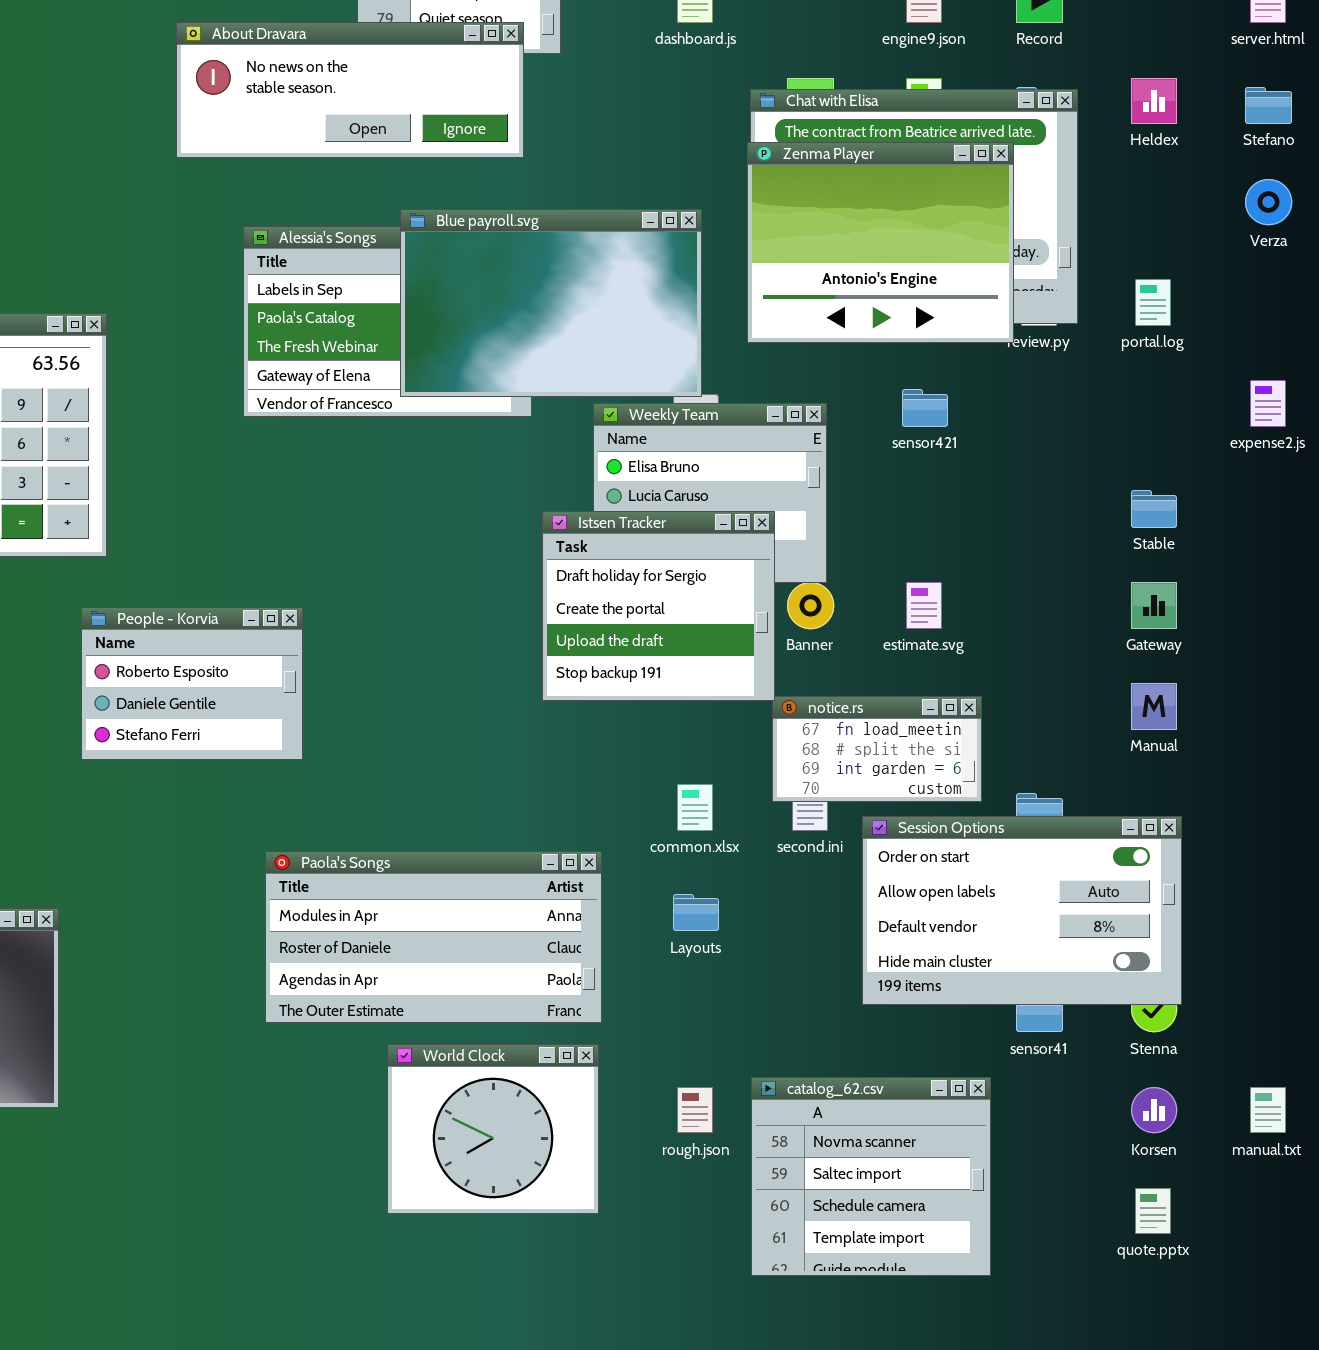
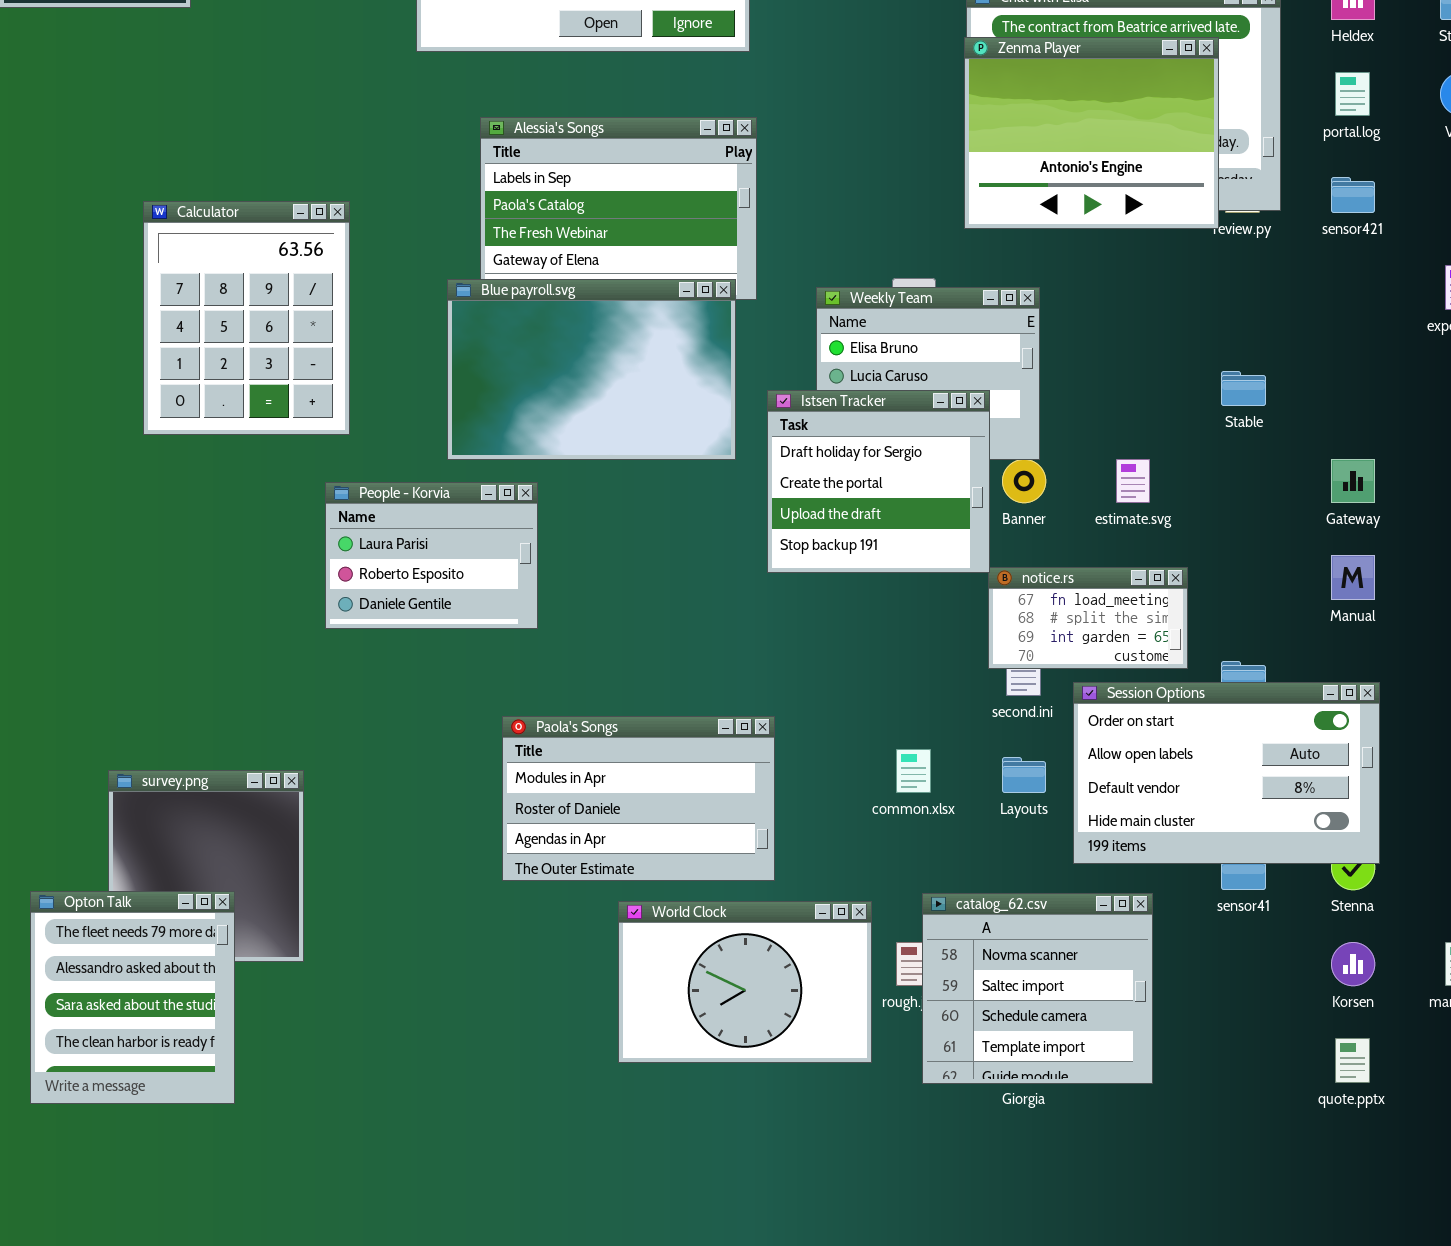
Blue payroll.svg: [400,209,702,397] -> [447,279,736,460], moved
portal.log: [1135,279,1171,326] -> [1335,72,1370,116], moved
sensor421: [902,389,948,427] -> [1331,177,1375,213], moved
Stable: [1131,490,1177,528] -> [1221,371,1266,406], moved
People - Korvia: [81,607,303,760] -> [325,482,538,629], scrolled up 1 row
common.xlsx: [677,784,713,831] -> [896,749,931,793], moved
Paola's Songs: [265,851,602,1023] -> [502,716,775,881], resized
Layouts: [673,894,719,931] -> [1002,757,1046,793], moved
World Clock: [387,1044,599,1214] -> [618,901,872,1063], resized
catalog_62.csv: [751,1077,991,1276] -> [922,893,1153,1084], moved

